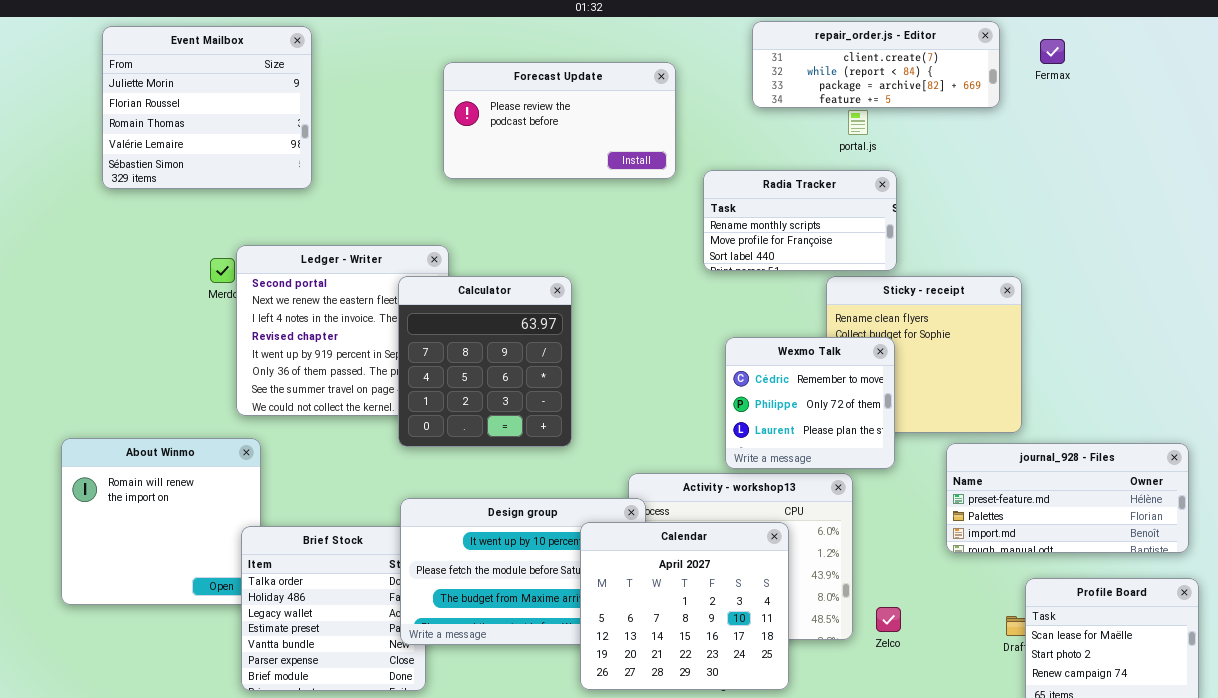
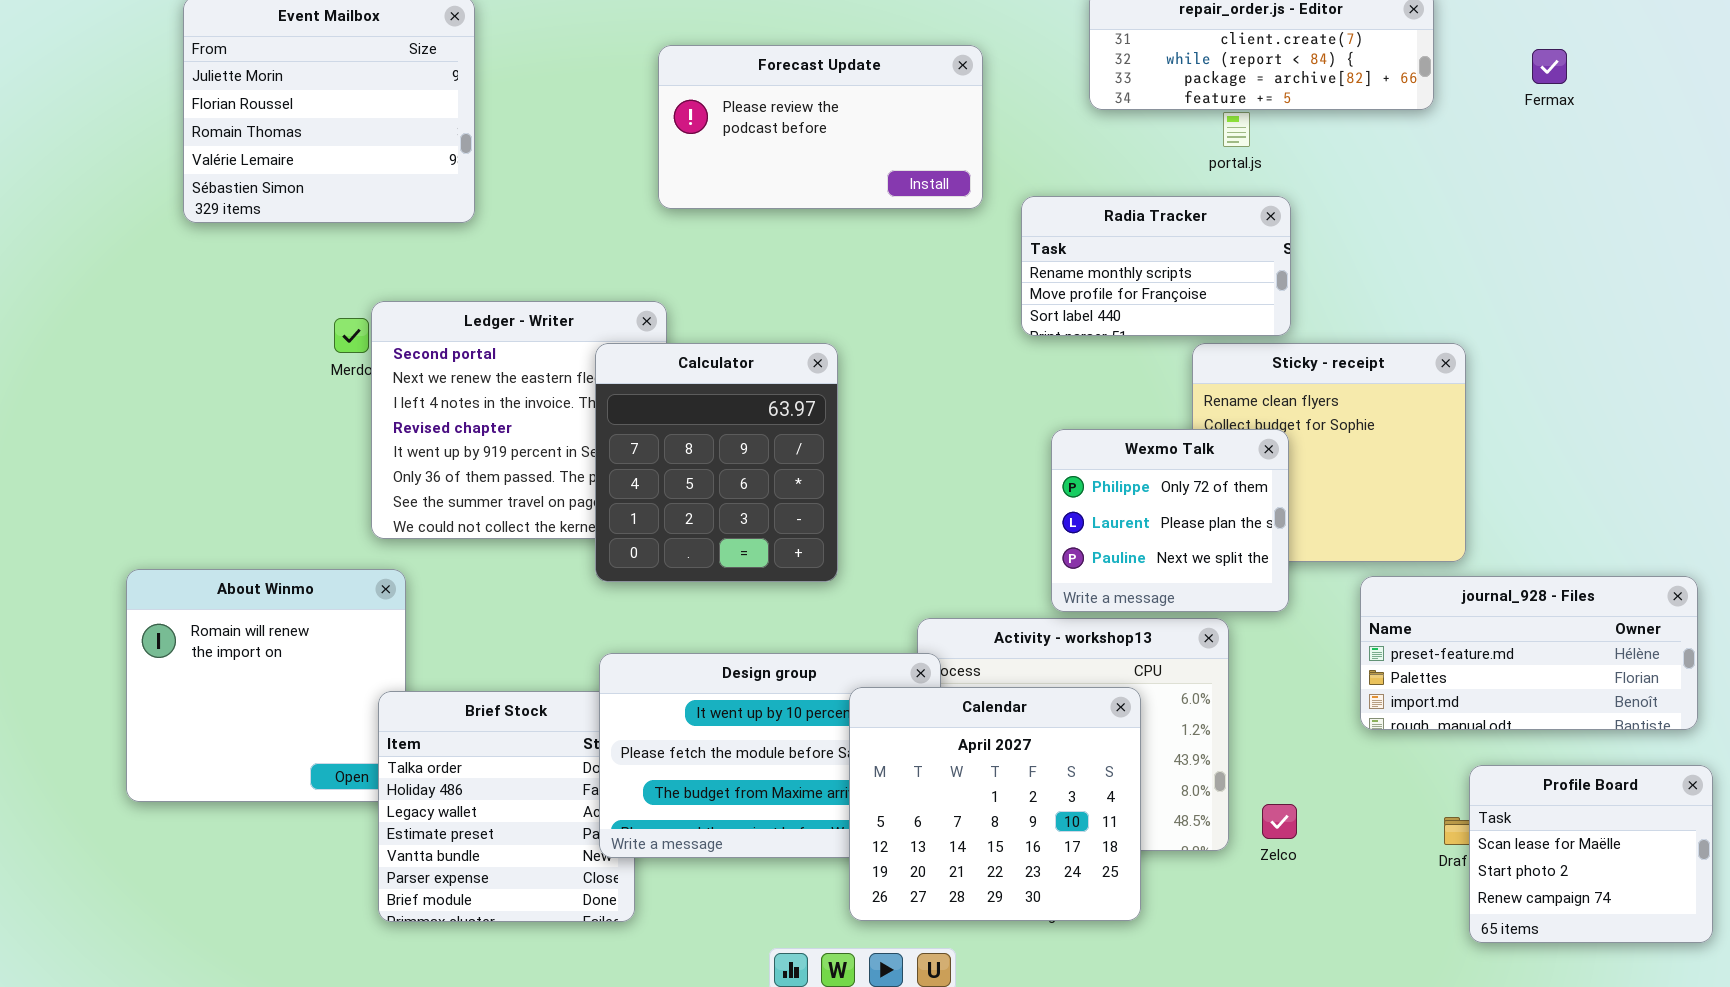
Fermax: [1040,39,1065,64] -> [1532,49,1567,84], moved
Wexmo Talk: [725,337,895,469] -> [1051,429,1289,612], scrolled down 1 row

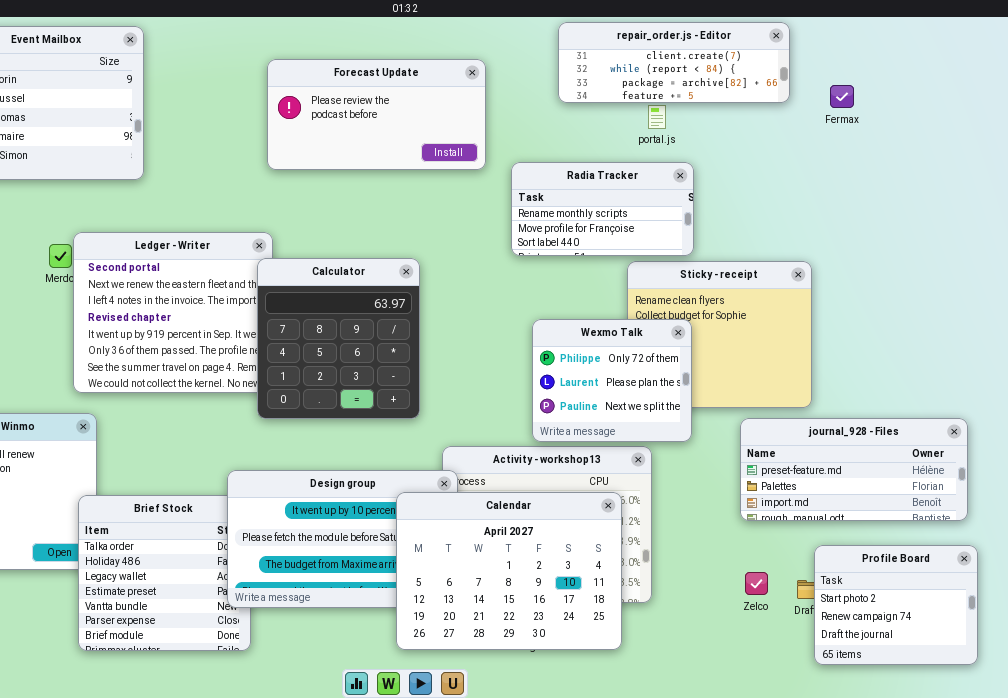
Fermax: [1532,49,1567,84] -> [830,85,854,108], moved
Calculator: [595,343,838,582] -> [257,258,420,419], moved
Calendar: [849,687,1141,921] -> [396,492,622,650], resized
Profile Board: [1469,765,1713,943] -> [814,545,978,665], scrolled down 1 row
Zelco: [1262,804,1297,839] -> [745,572,768,595], moved

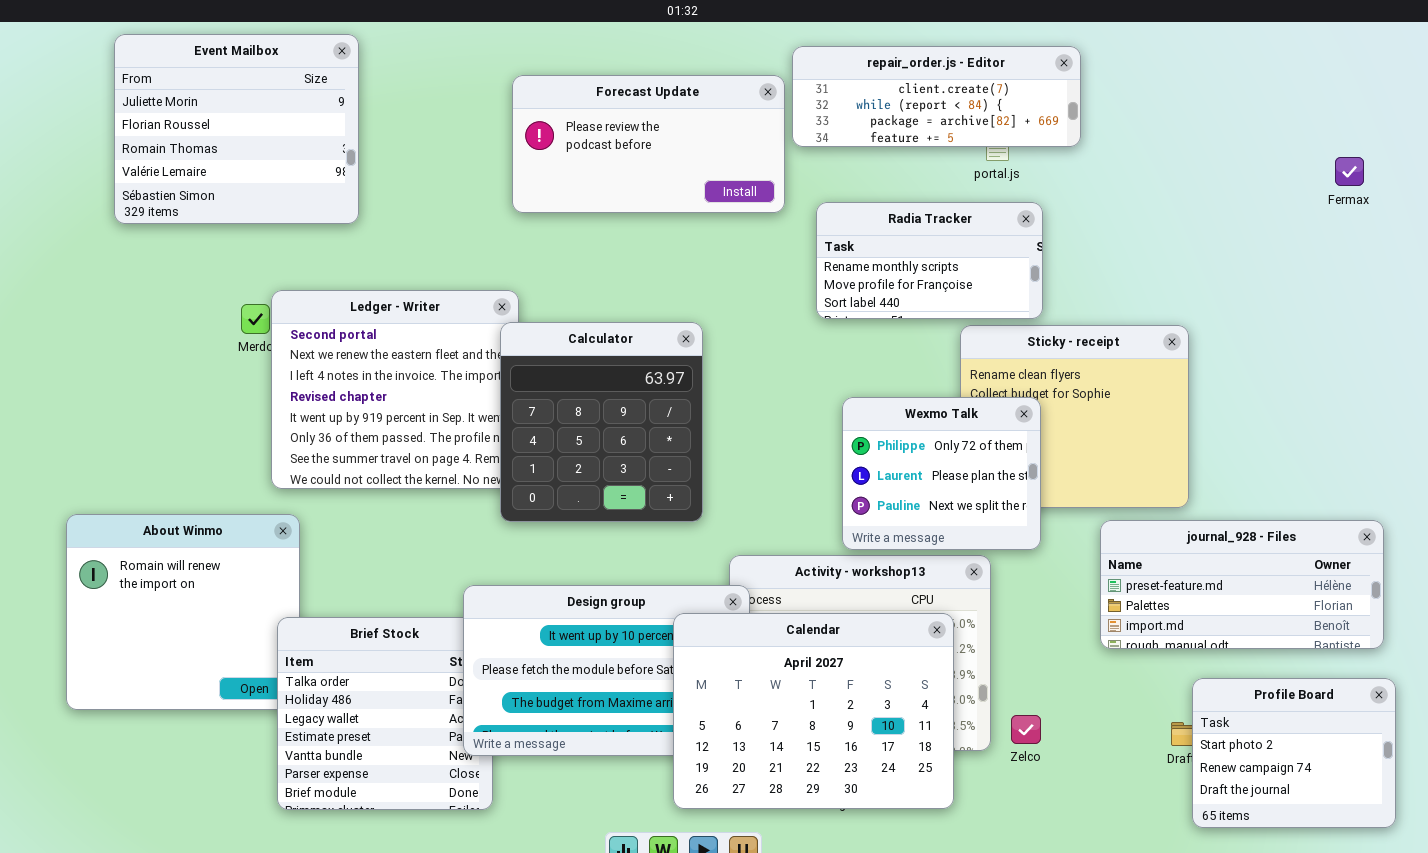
repair_order.js - Editor: [558,22,790,103] -> [792,46,1081,147], moved
Fermax: [830,85,854,108] -> [1335,157,1364,186], moved
Zelco: [745,572,768,595] -> [1011,715,1041,744], moved

